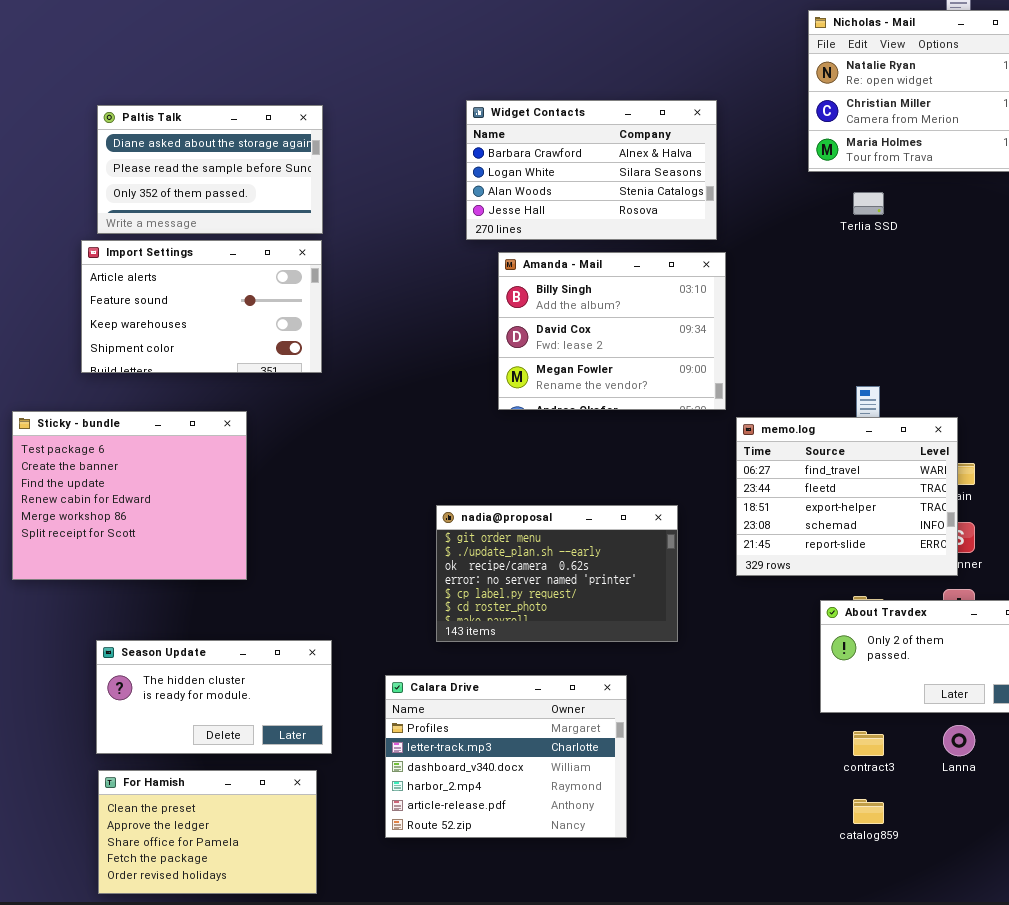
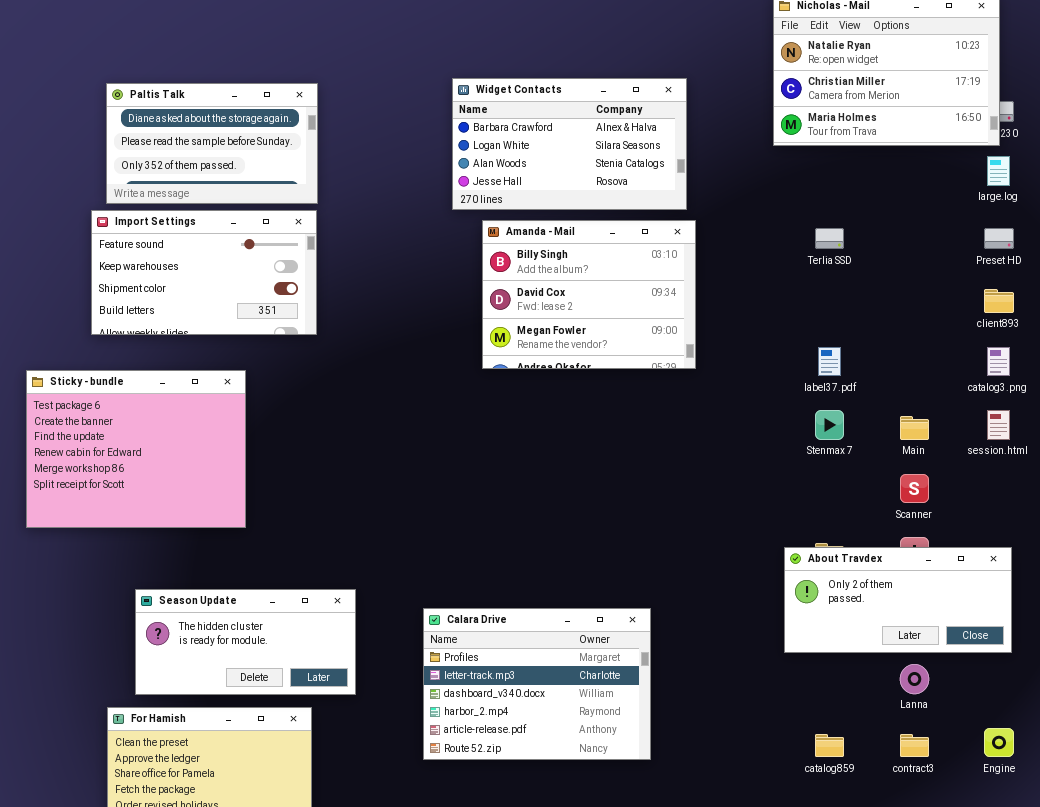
Terlia SSD: [853,192,884,215] -> [815,228,844,249], moved
Import Settings: [81,240,322,373] -> [91,210,317,335], scrolled down 1 row
memo.log: [736,417,958,576] -> none, closed
nadia@proposal: [436,505,678,642] -> none, closed
Season Update: [96,640,332,754] -> [135,589,356,695], moved
Calara Drive: [385,675,627,838] -> [423,608,651,760], moved
contract3: [853,731,884,756] -> [900,734,929,757], moved

